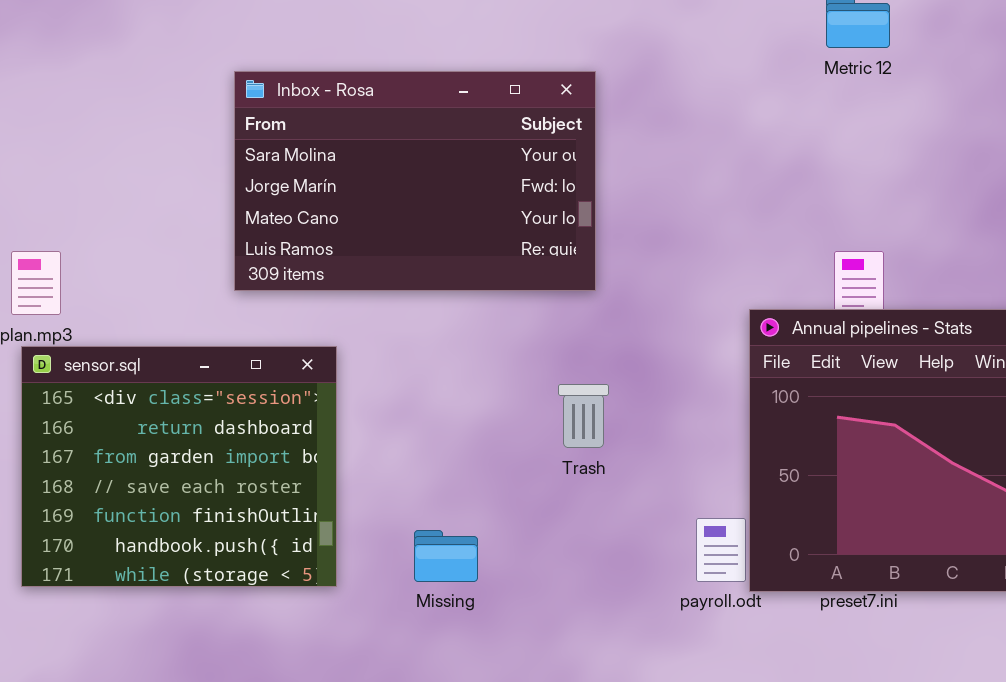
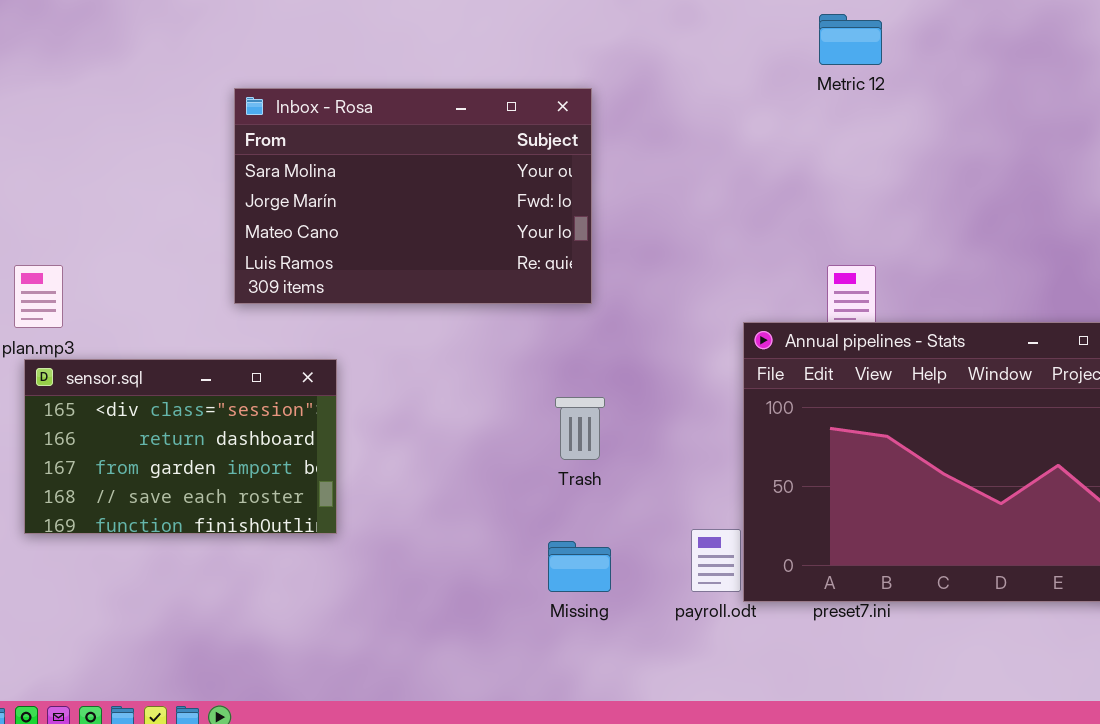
sensor.sql: [21,346,337,587] -> [24,359,337,534], resized
Missing: [414,530,478,582] -> [548,541,611,592], moved

